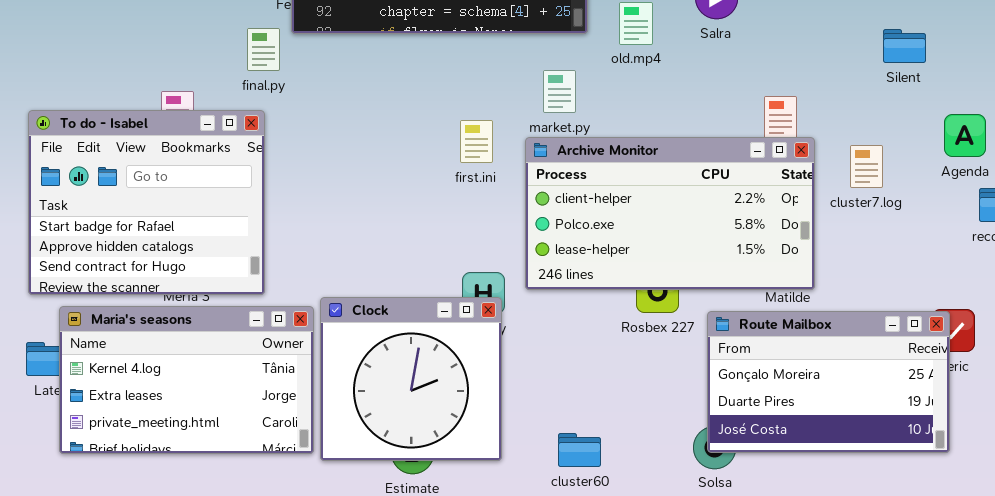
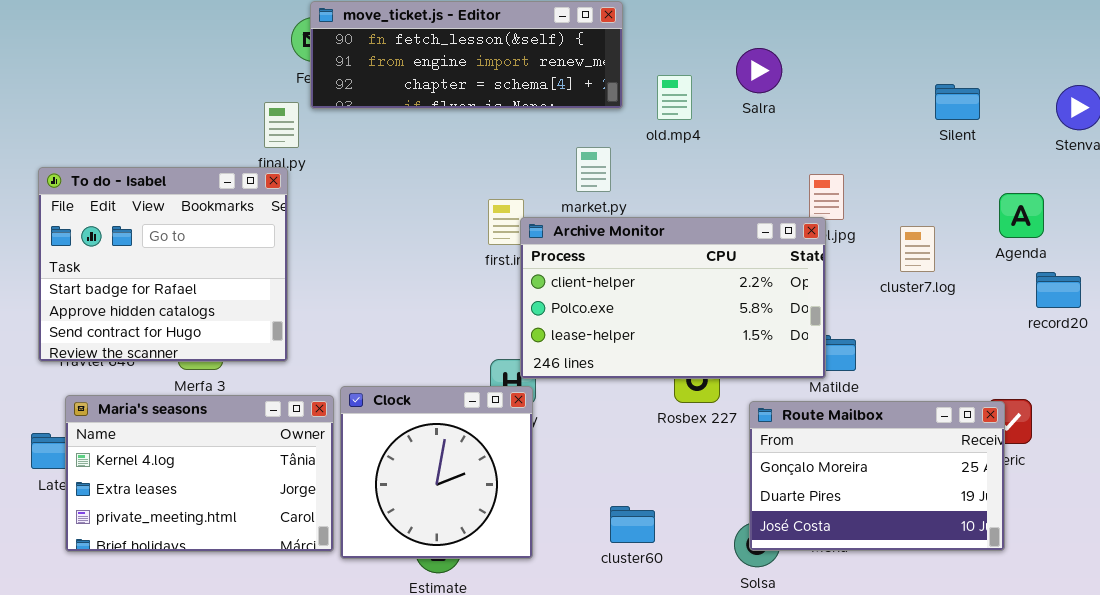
Silent: [883,29,926,63] -> [935,84,980,120], moved
To do - Isabel: [28,110,265,295] -> [38,167,288,362], moved
Archive Monitor: [525,137,815,290] -> [520,217,826,379], moved
cluster60: [558,433,601,467] -> [610,506,655,543], moved

